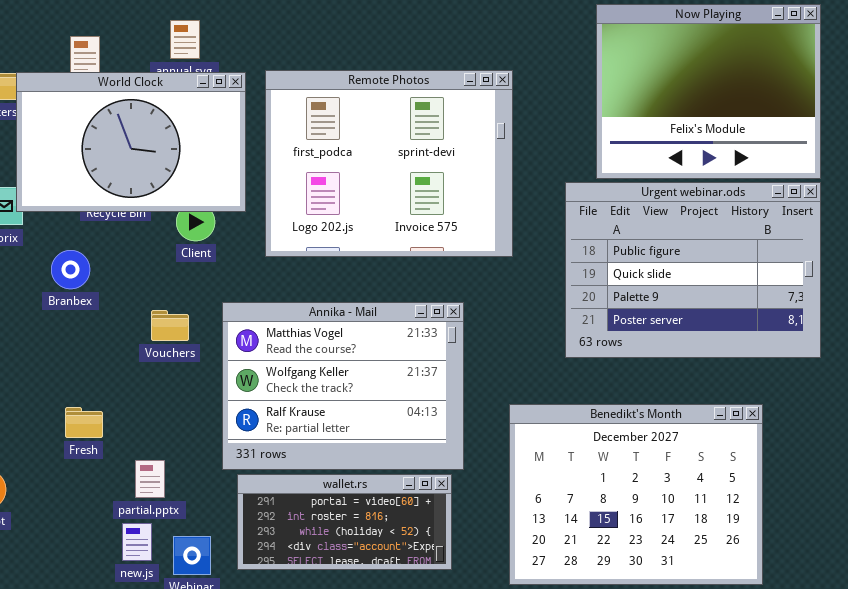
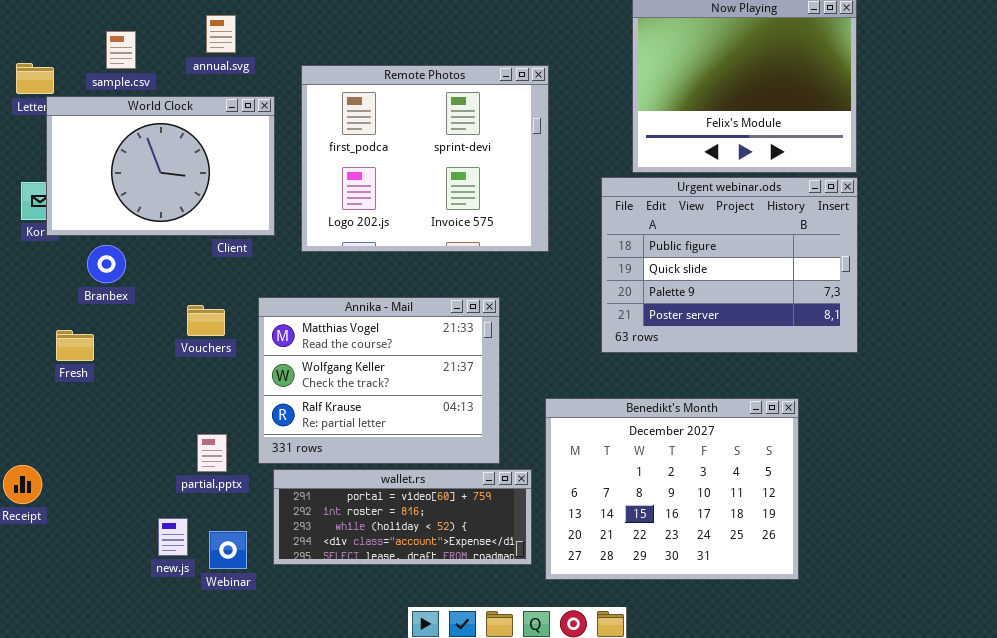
World Clock: [16,72,246,212] -> [46,96,275,236], moved
Fresh: [65,407,103,438] -> [56,330,94,361], moved
partial.pptx: [135,460,165,498] -> [197,434,227,472], moved
wallet.rs: [237,474,452,570] -> [273,469,532,565], resized

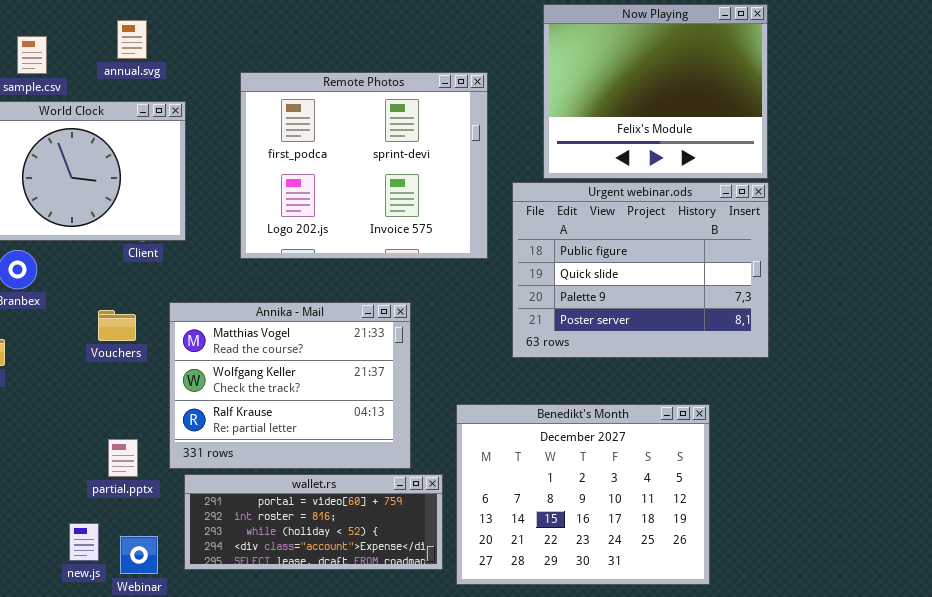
Remote Photos: [301,65,549,252] -> [240,72,488,259], moved

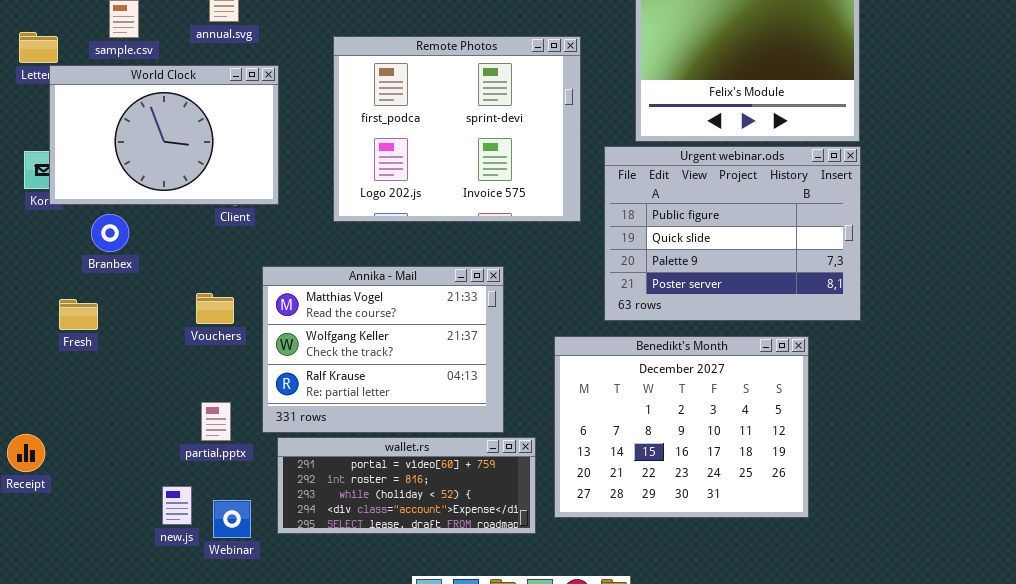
Vouchers: [98,310,136,341] -> [196,293,234,324], moved
Benedikt's Month: [456,404,710,585] -> [554,336,809,518], moved

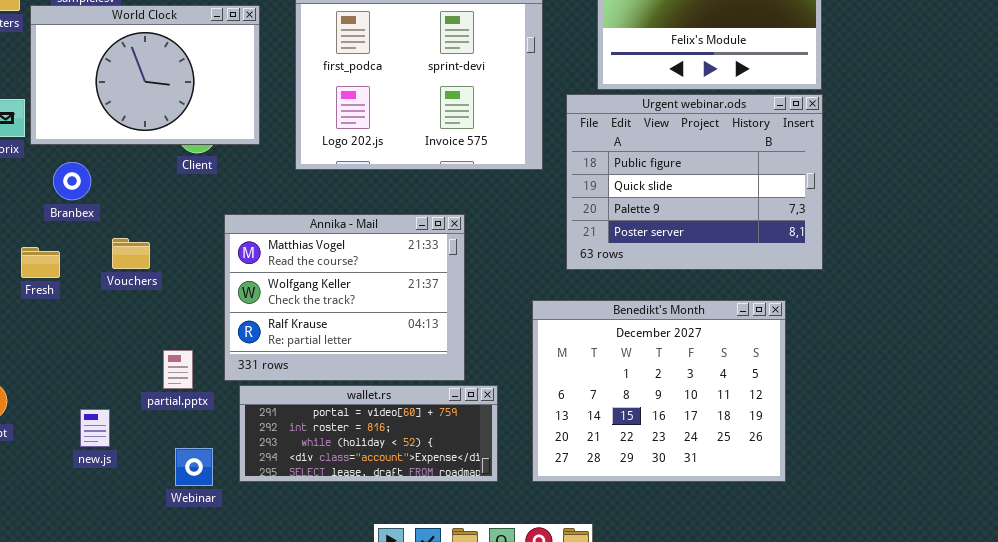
World Clock: [49,65,279,205] -> [30,5,260,145], moved
Vouchers: [196,293,234,324] -> [112,238,150,269], moved
Benedikt's Month: [554,336,809,518] -> [532,300,786,482], moved
new.js: [162,486,192,525] -> [80,409,110,447], moved

